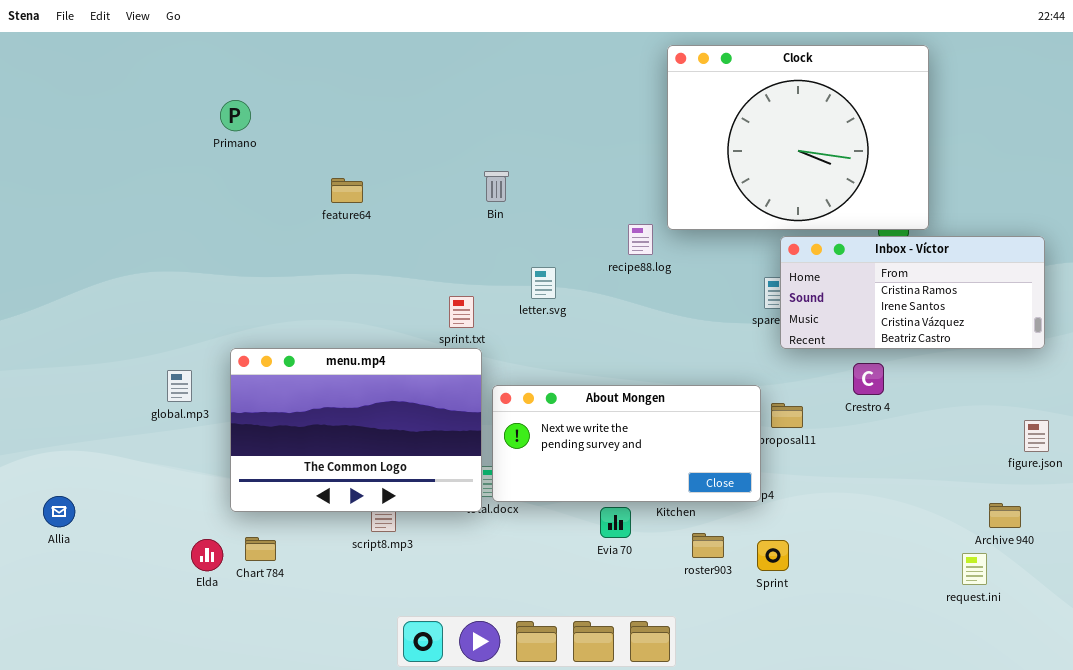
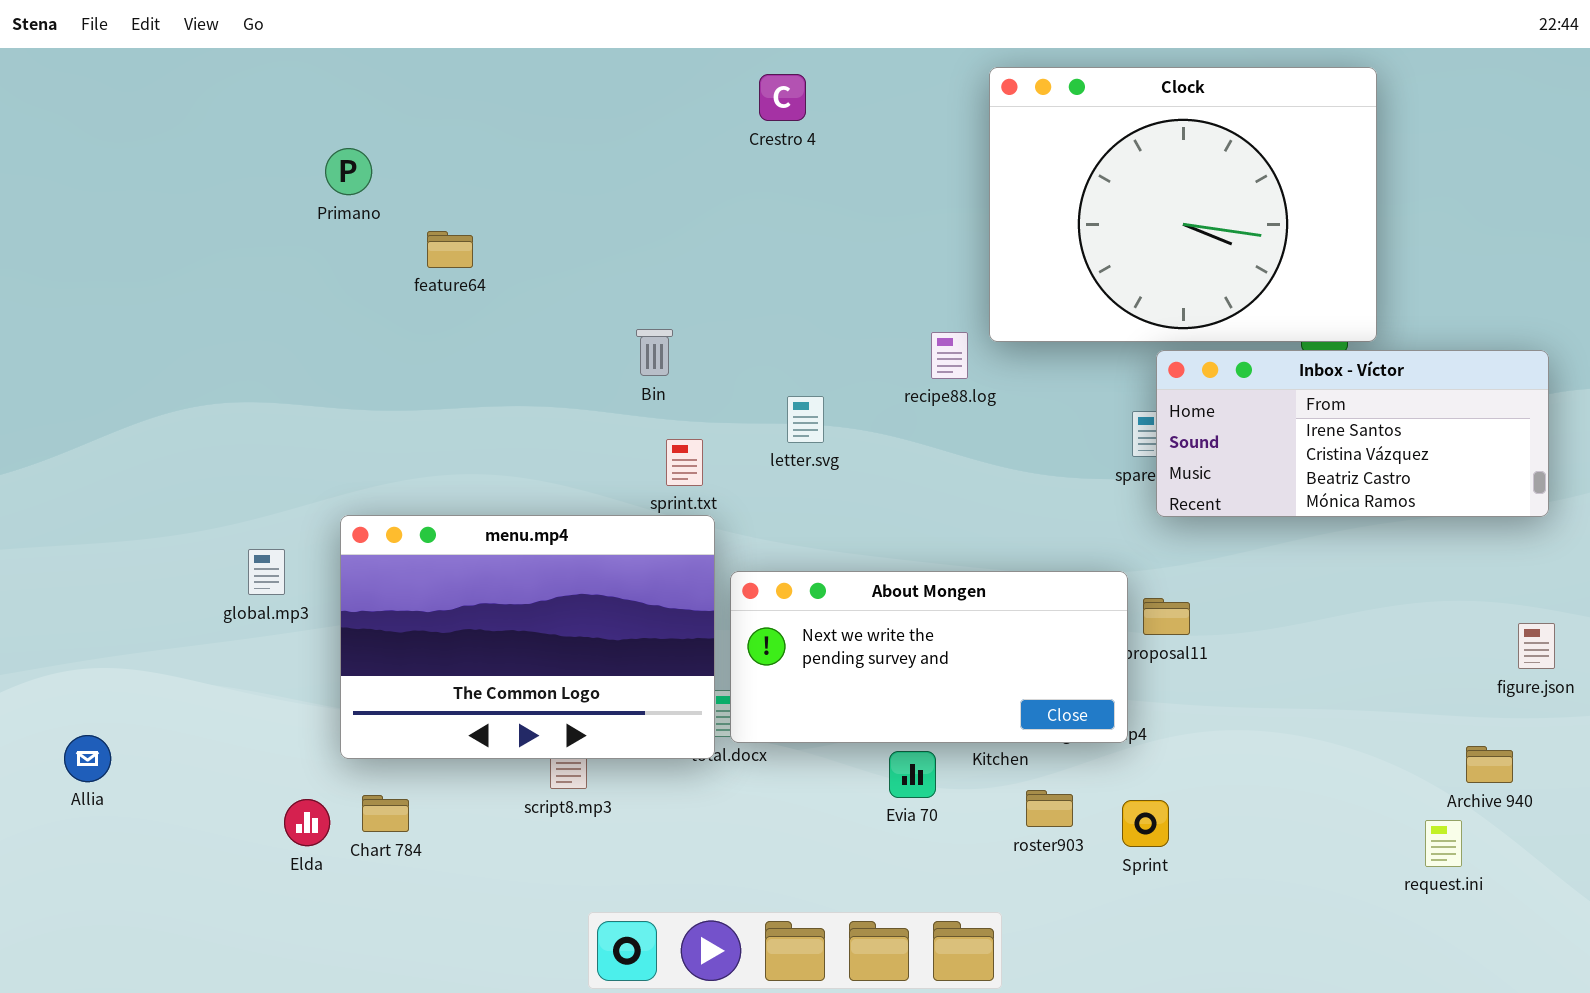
Bin: [484,171,509,202] -> [636,329,673,376], moved
feature64: [331,178,363,203] -> [427,231,473,268], moved
Inbox - Víctor: [780,236,1045,349] -> [1156,350,1549,517], scrolled down 1 row
Crestro 4: [853,363,884,395] -> [759,74,806,121], moved

